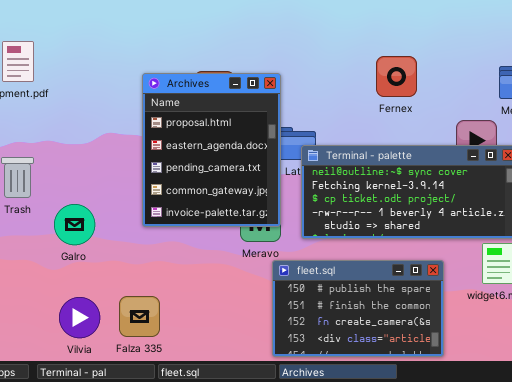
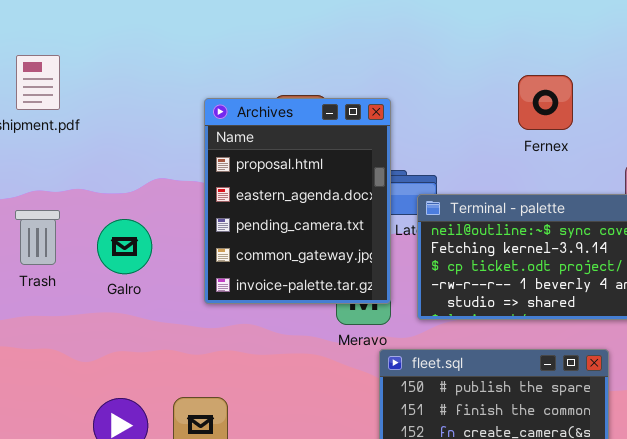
Galro: [54,204,95,245] -> [97,219,152,274], moved

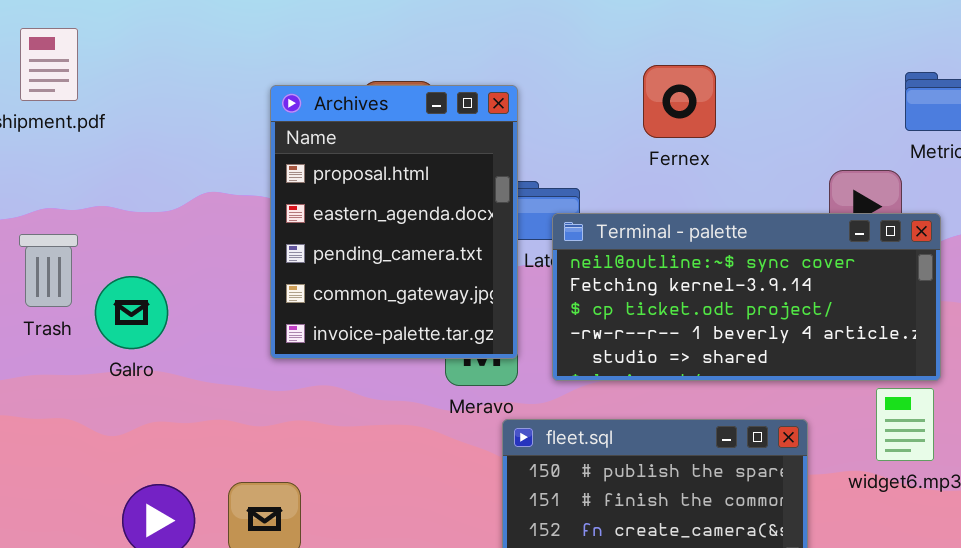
Fernex: [518,75,573,130] -> [643,65,716,138], moved
Galro: [97,219,152,274] -> [95,276,168,349], moved

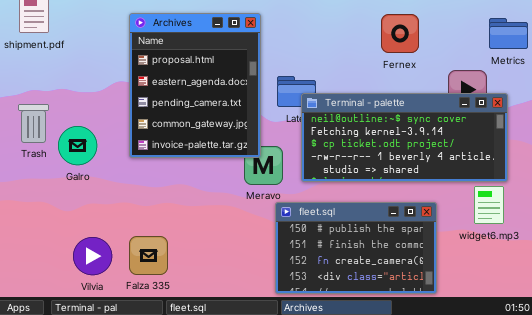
Fernex: [643,65,716,138] -> [381,14,419,53], moved
Archives: [270,85,518,359] -> [129,13,261,158], moved

